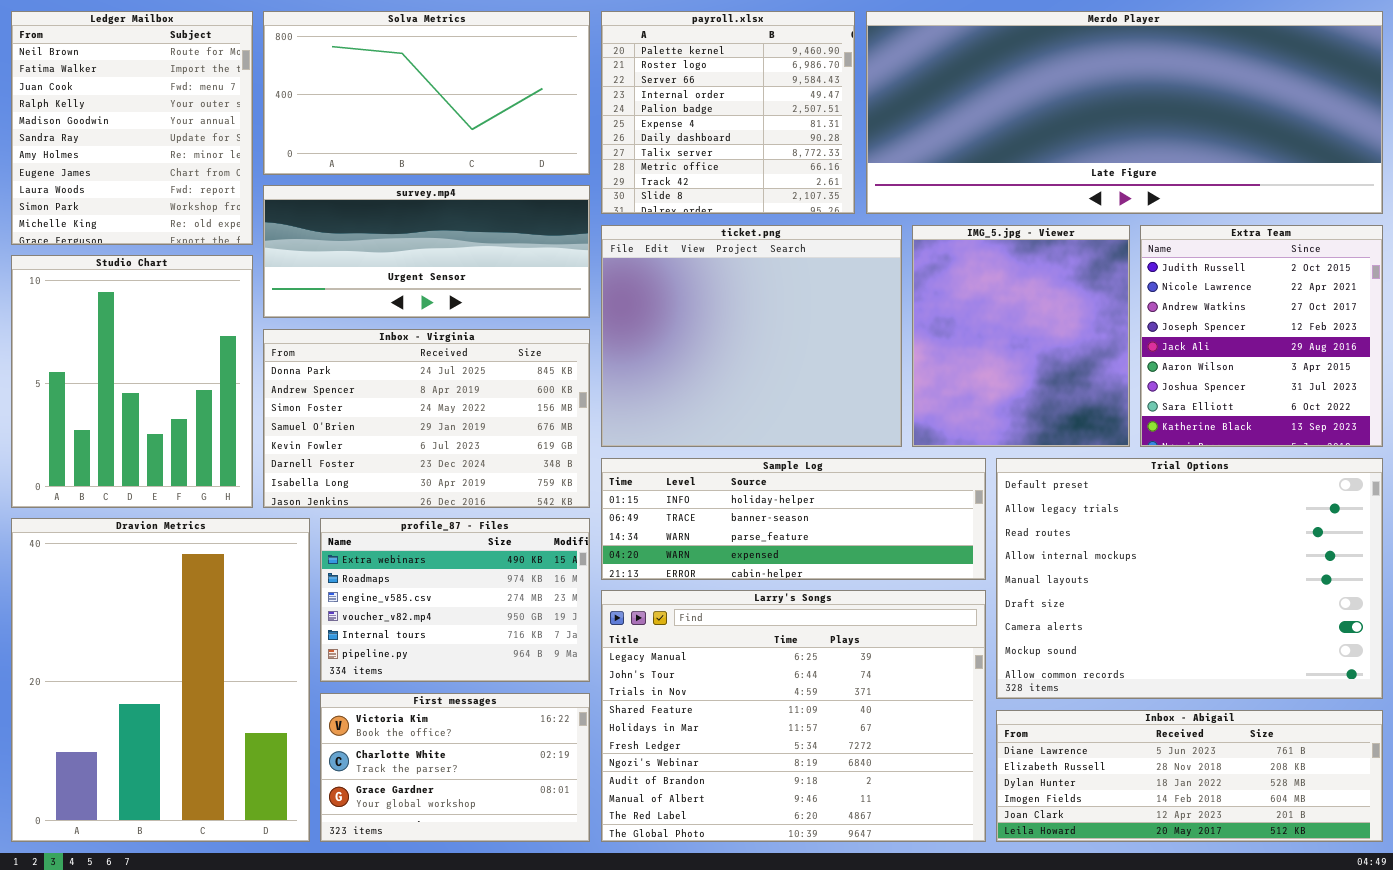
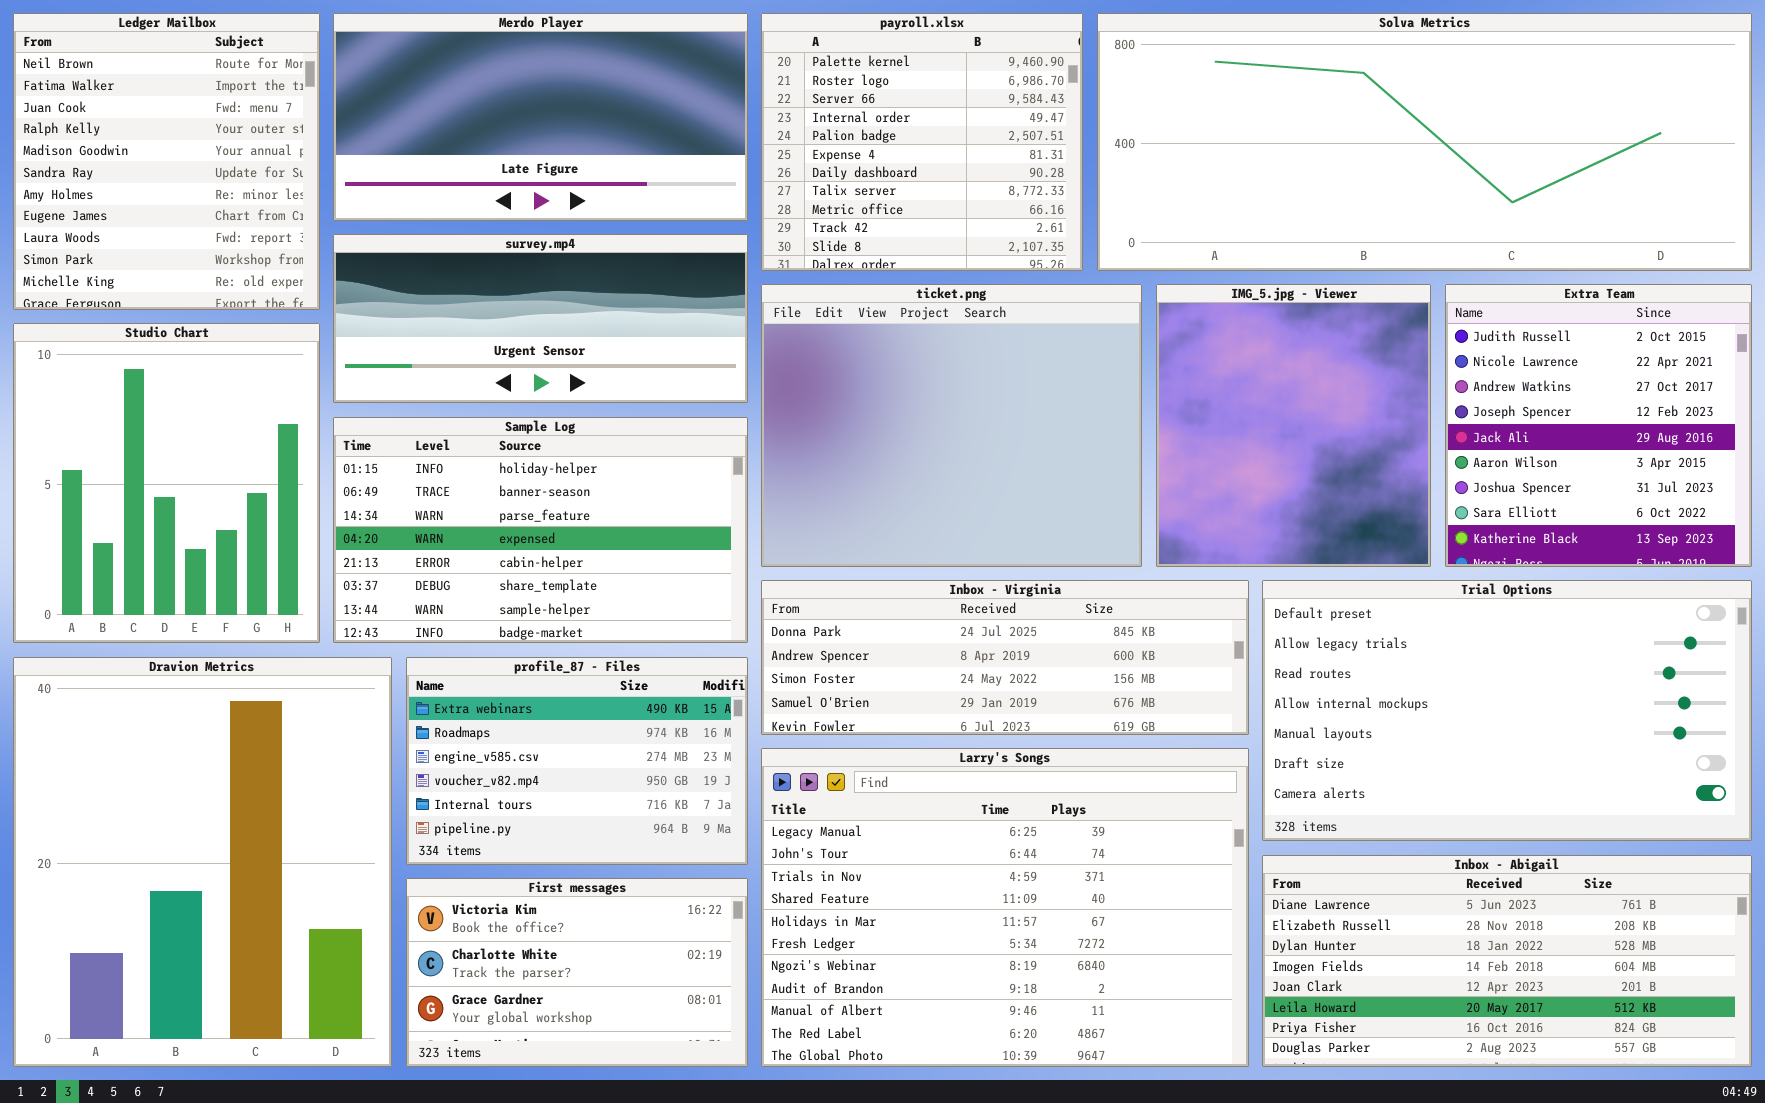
Solva Metrics: [263,11,590,175] -> [1097,13,1752,271], moved, resized
Merdo Player: [866,11,1383,214] -> [333,13,748,221], moved, resized
Inbox - Virginia: [263,329,590,508] -> [761,580,1249,735], moved, resized
Sample Log: [601,458,986,580] -> [333,417,748,643], moved, resized
Trial Options: [996,458,1383,699] -> [1262,580,1752,841], resized
Inbox - Abigail: [996,710,1383,842] -> [1262,855,1752,1067], resized

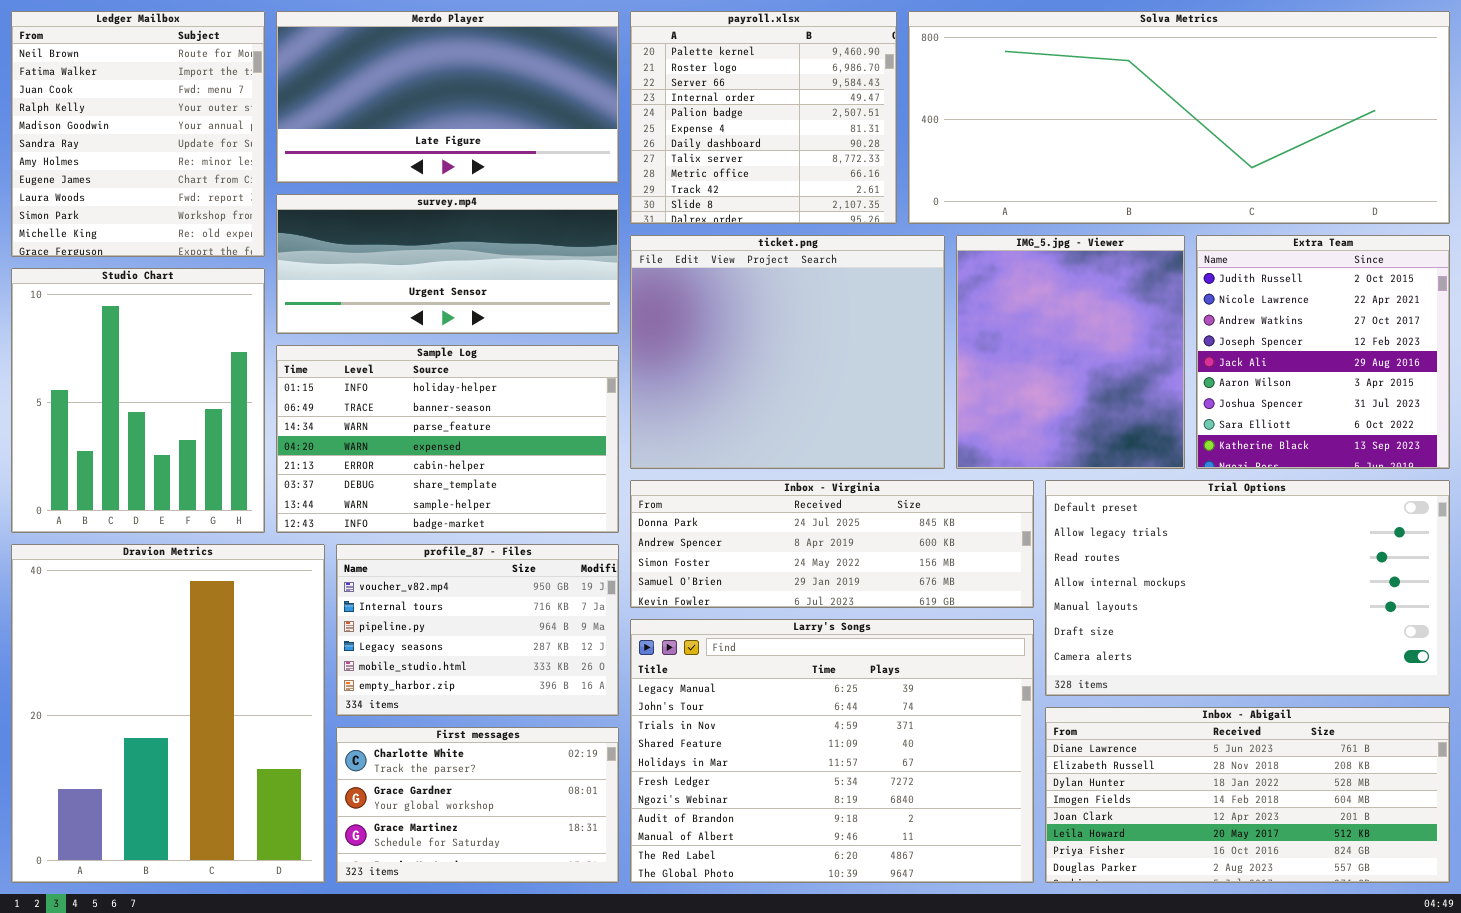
profile_87 - Files: [406,657,748,865] -> [336,544,619,716], scrolled down 3 rows
First messages: [406,878,748,1067] -> [336,727,619,883], scrolled down 1 row

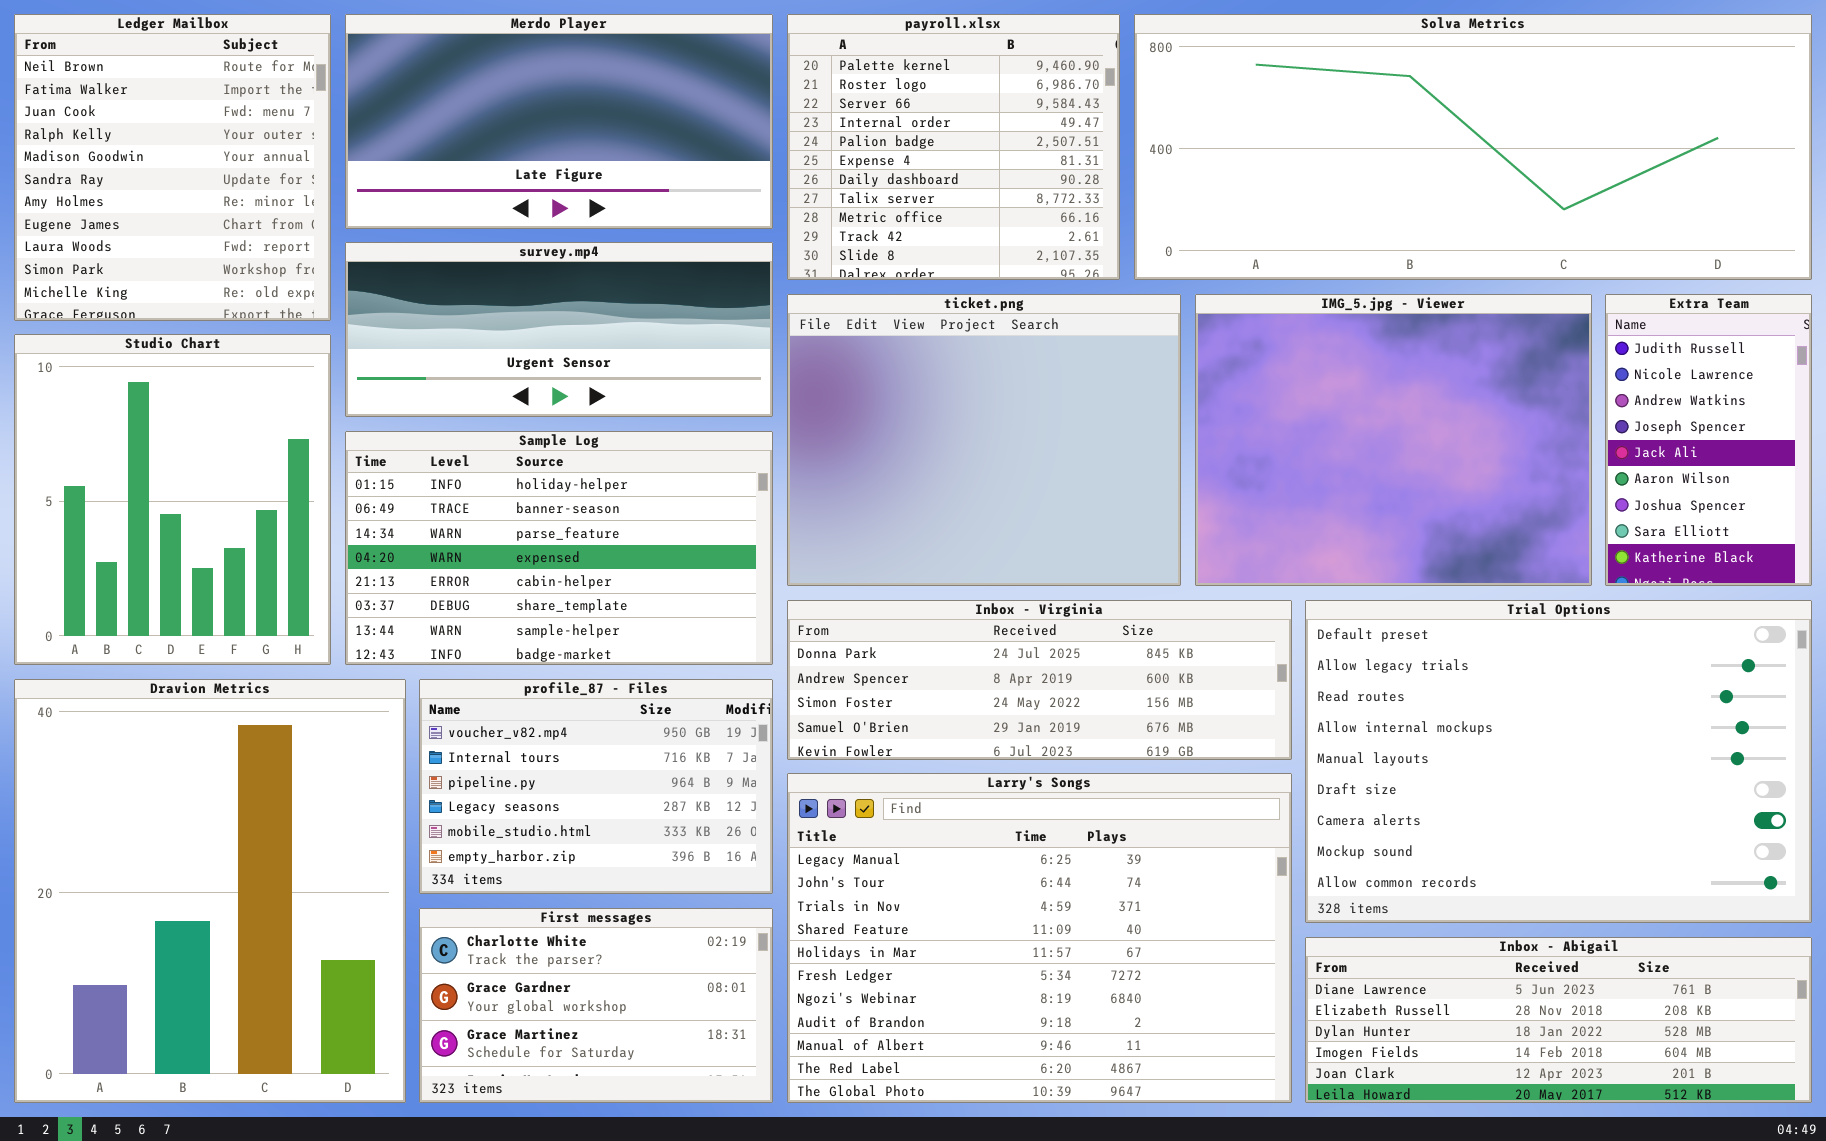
IMG_5.jpg - Viewer: [956,235,1185,469] -> [1195,294,1592,586], resized
Extra Team: [1196,235,1450,469] -> [1605,294,1812,586], resized
Trial Options: [1045,480,1450,696] -> [1305,600,1812,923], resized
Inbox - Abigail: [1045,707,1450,883] -> [1305,937,1812,1103], resized

